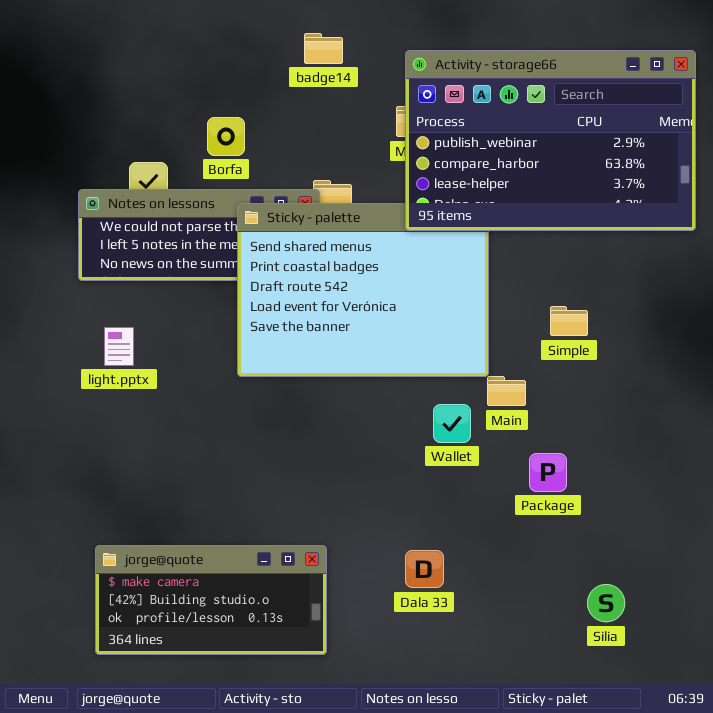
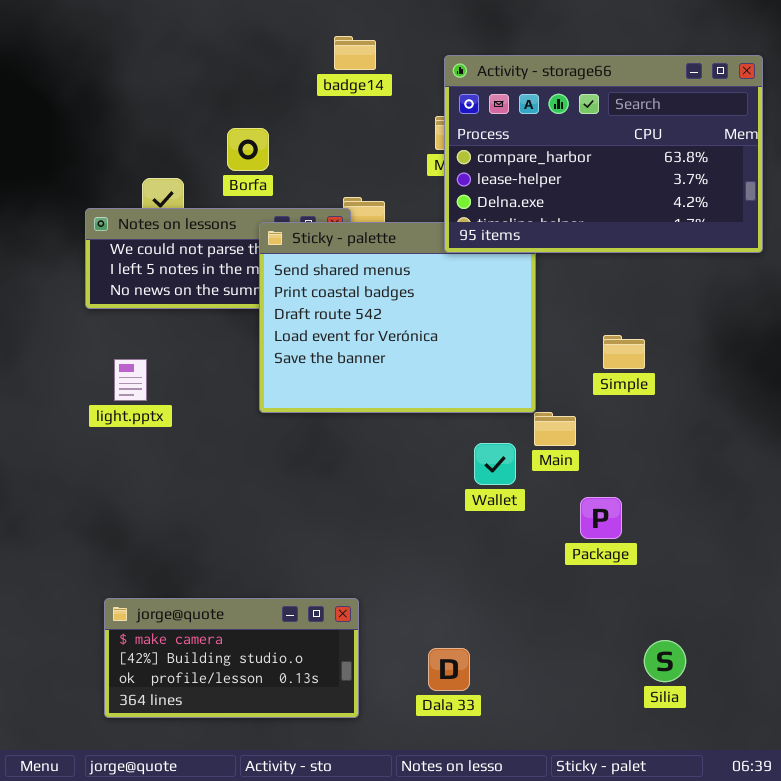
Activity - storage66: [405,50,696,231] -> [444,55,763,253], scrolled down 1 row
Dala 33: [405,550,444,588] -> [428,648,470,691], moved

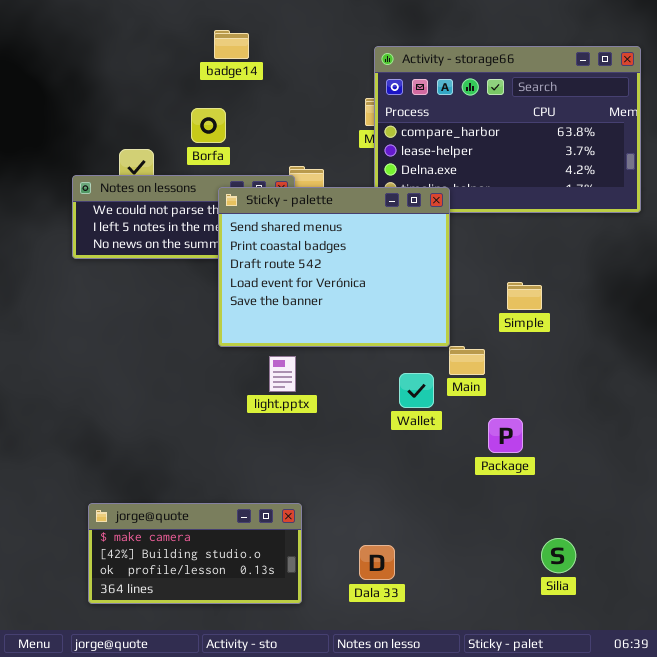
badge14: [334,36,376,70] -> [214,30,249,59], moved
Sticky - palette: [259,222,536,413] -> [218,187,450,347], raised
light.pptx: [114,359,147,401] -> [269,356,296,392], moved

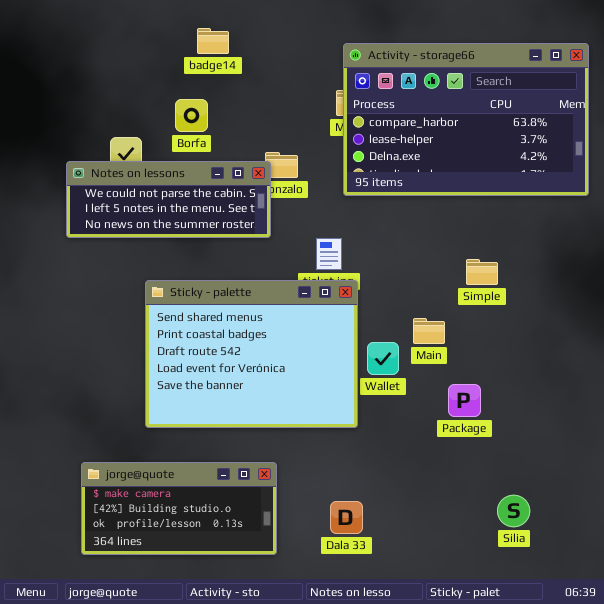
Sticky - palette: [218,187,450,347] -> [145,280,358,428], moved

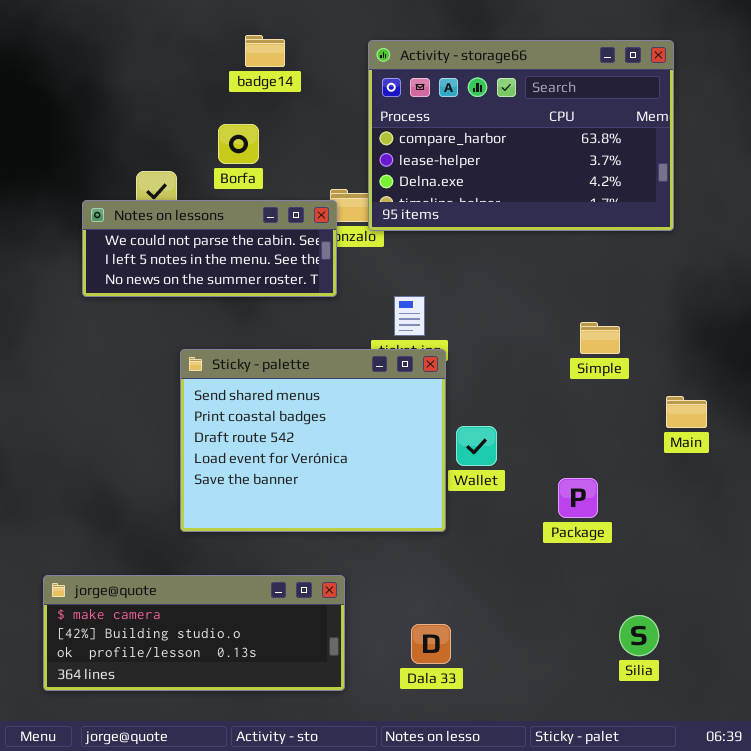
Activity - storage66: [343,43,589,196] -> [368,40,674,231], moved
Main: [413,318,445,344] -> [666,396,707,428], moved
jorge@quote: [81,462,277,555] -> [43,575,345,691], resized

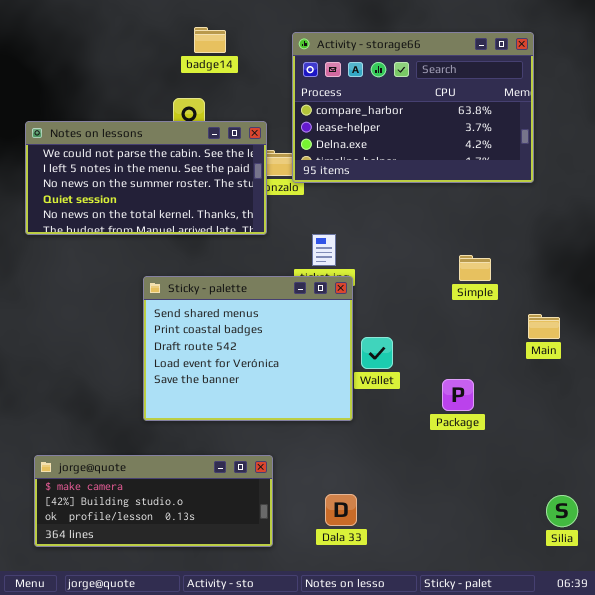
Notes on lessons: [82,200,337,297] -> [25,121,267,235], resized
Silia: [619,615,659,656] -> [546,495,578,527], moved

